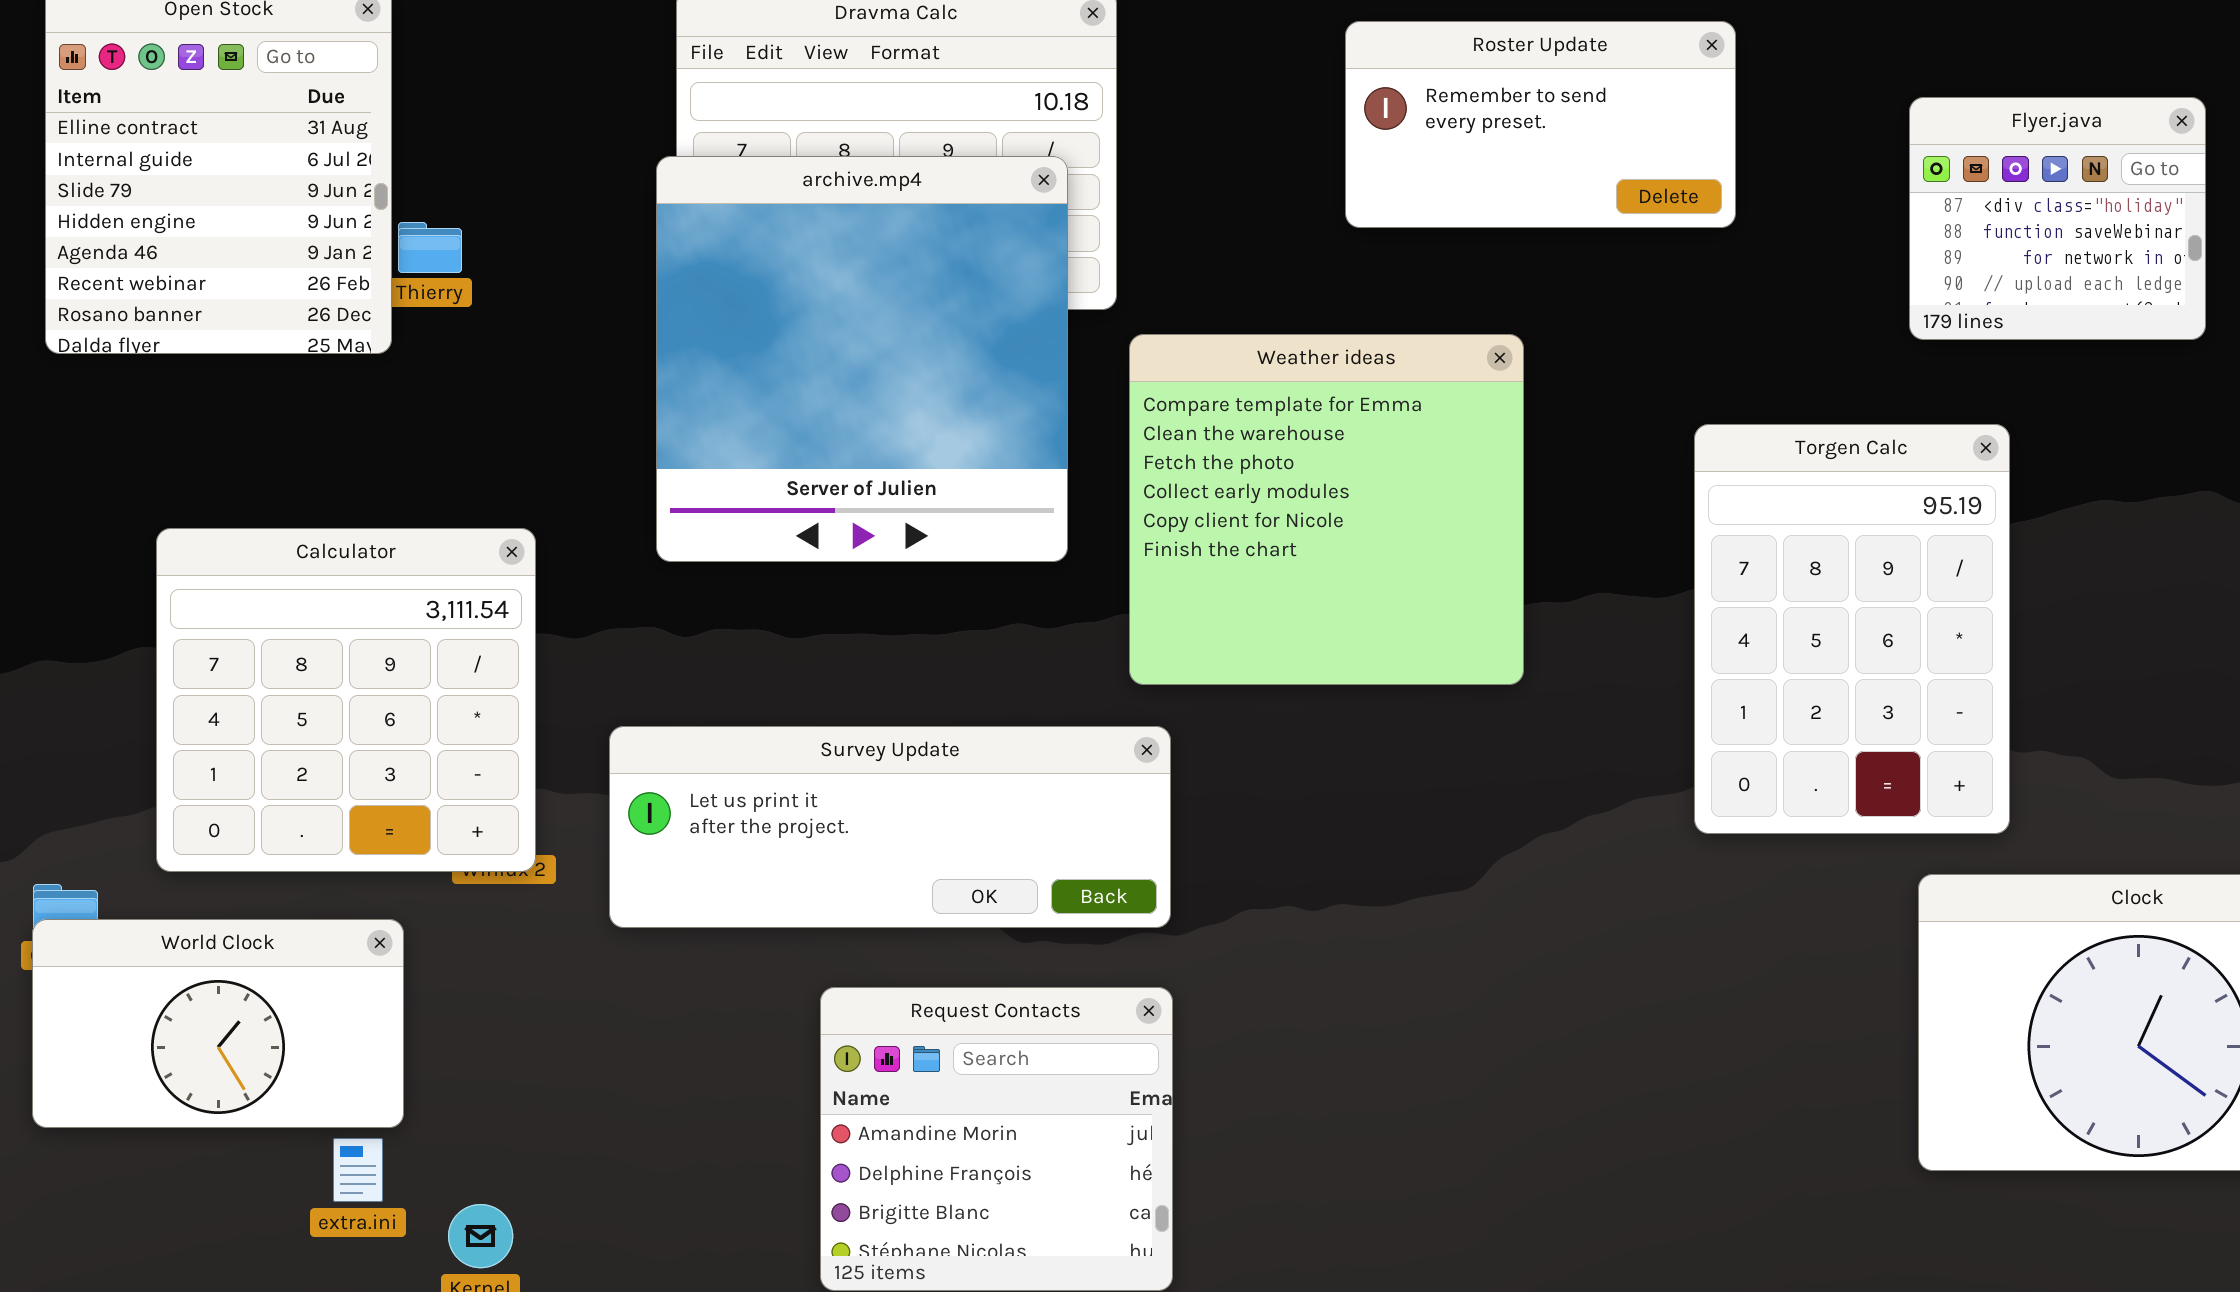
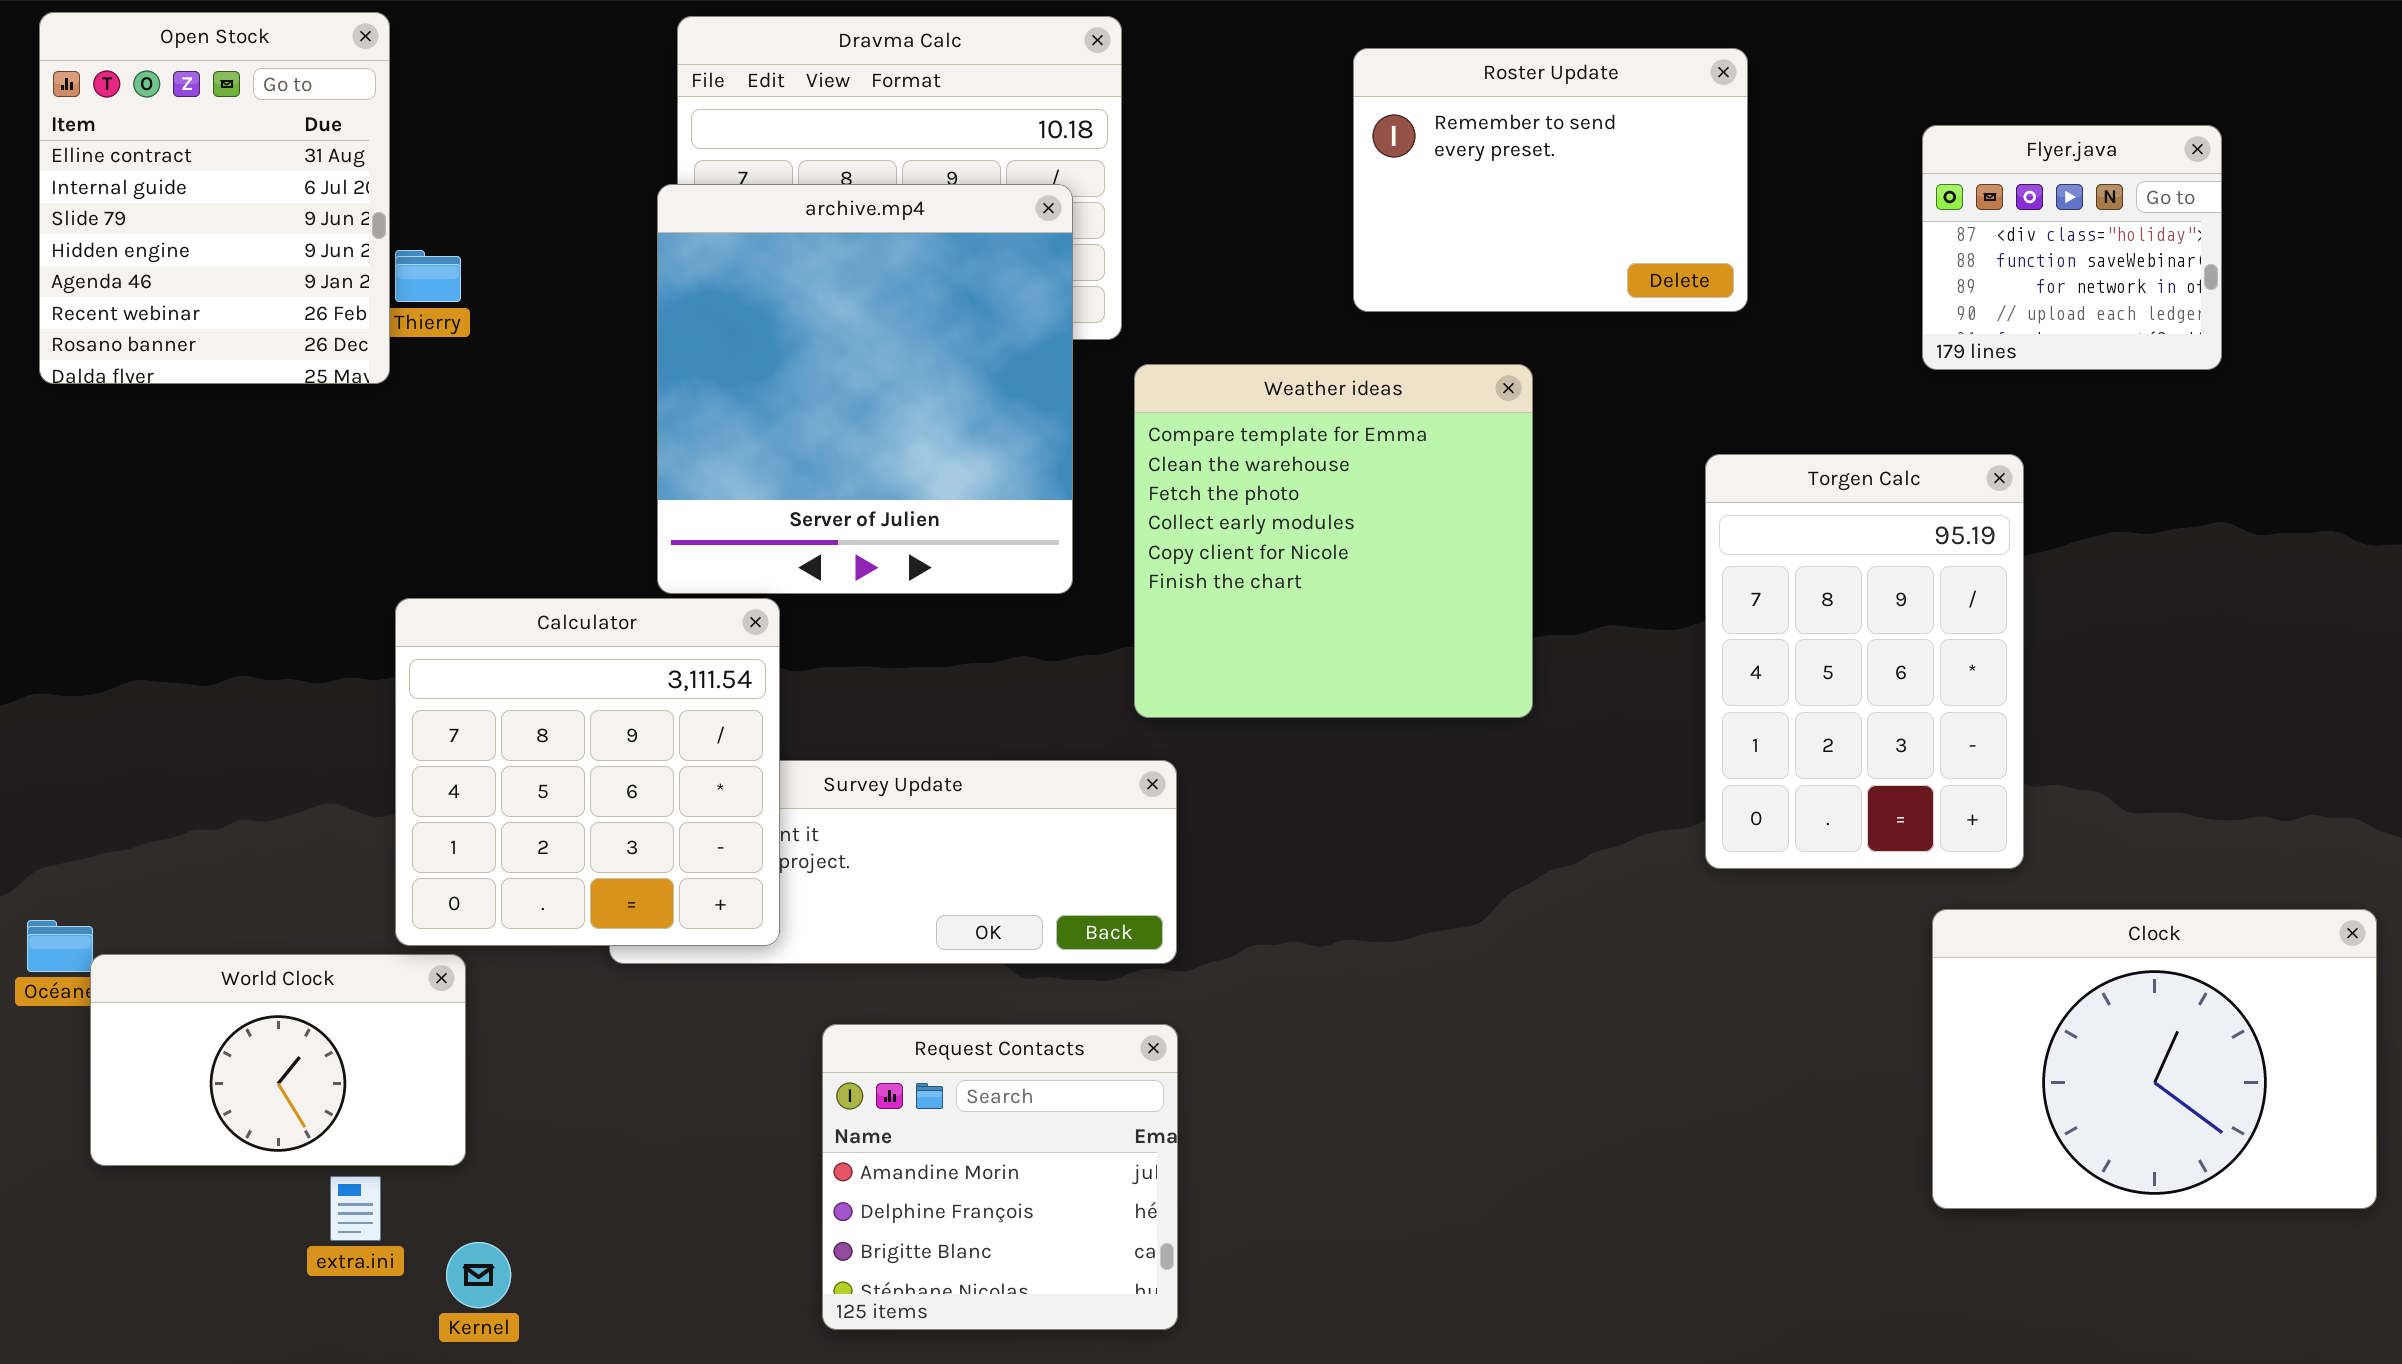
Roster Update: [1345,21,1736,228] -> [1353,48,1748,312], resized
Calculator: [156,528,536,872] -> [395,598,780,946], moved
World Clock: [32,919,404,1128] -> [90,954,466,1166], moved

